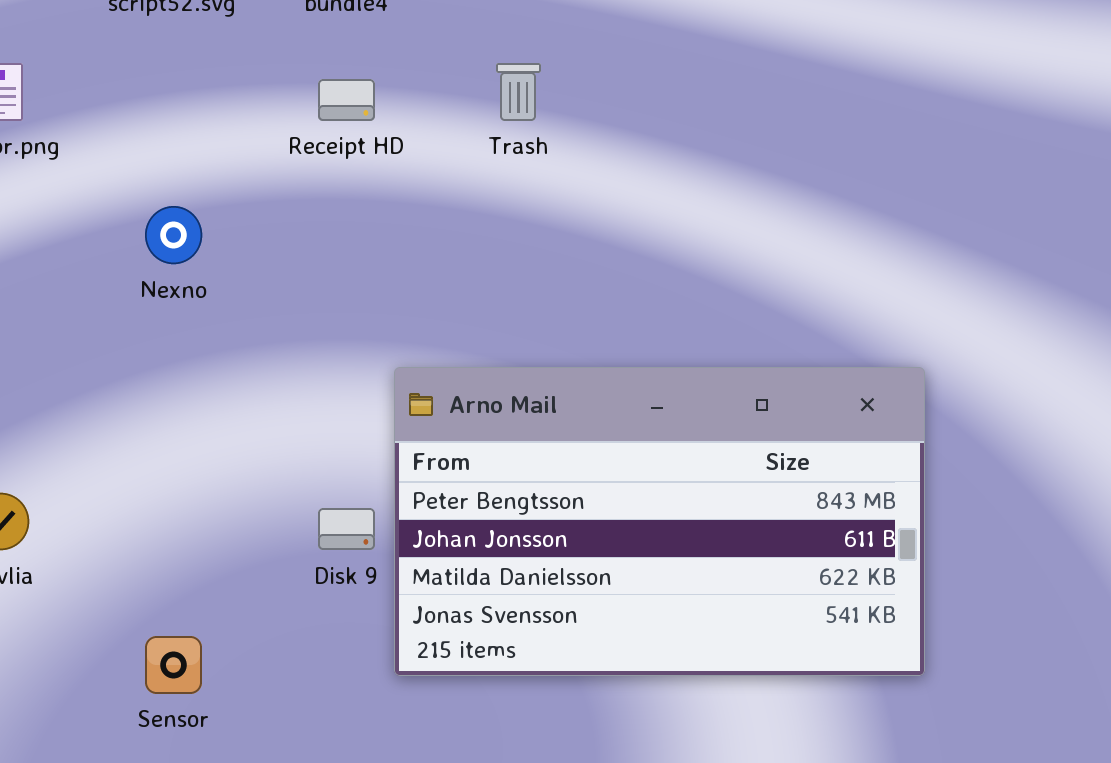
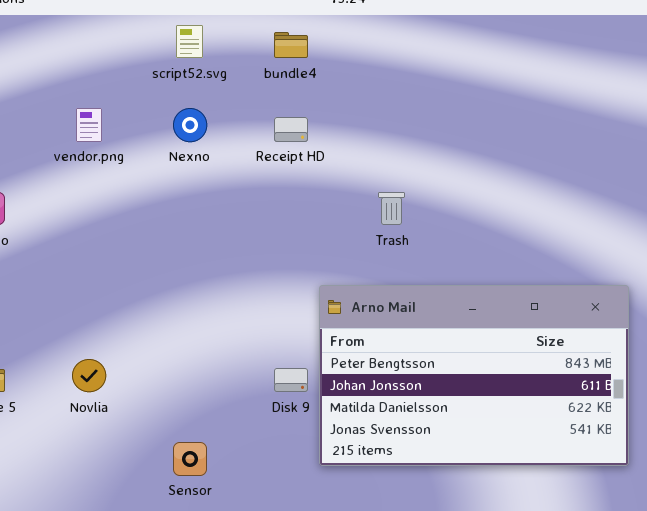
Trash: [496,63,541,121] -> [378,192,405,225], moved
Nexno: [145,206,202,264] -> [173,108,207,142], moved

